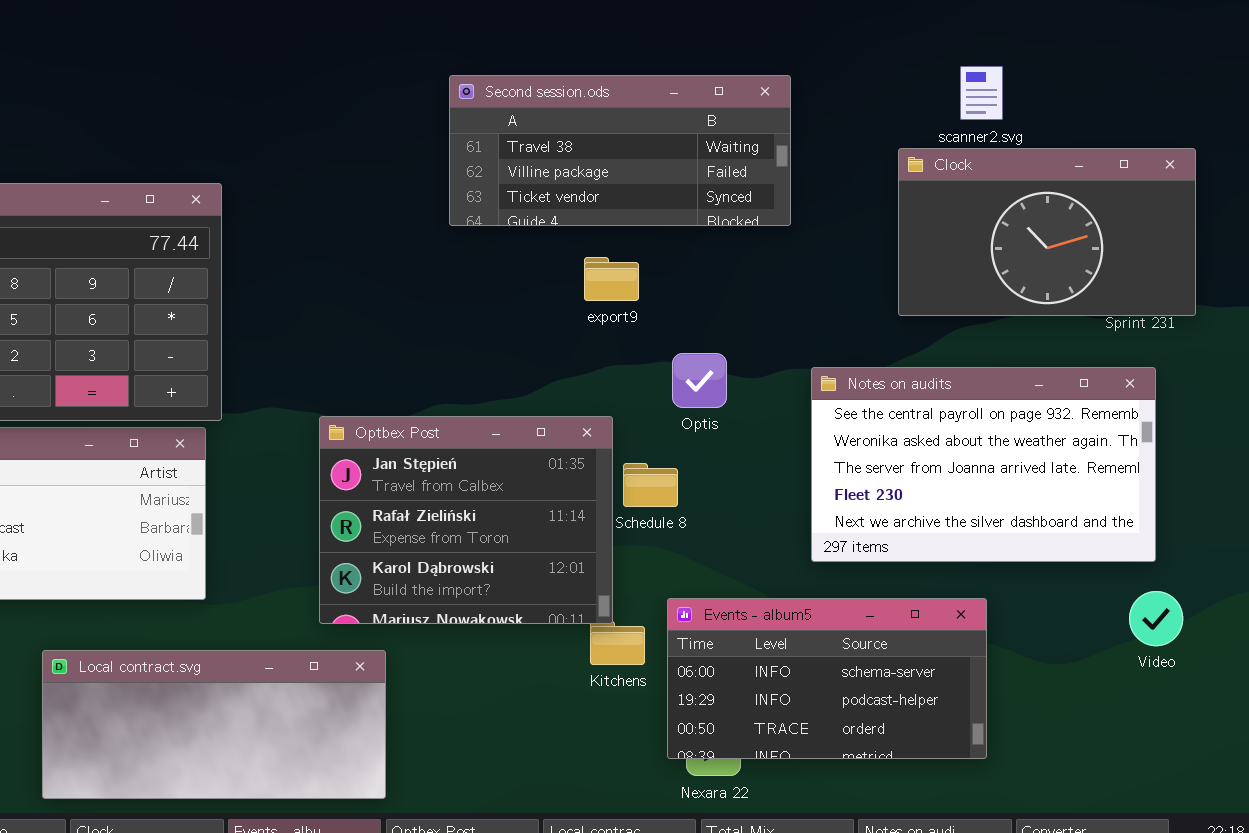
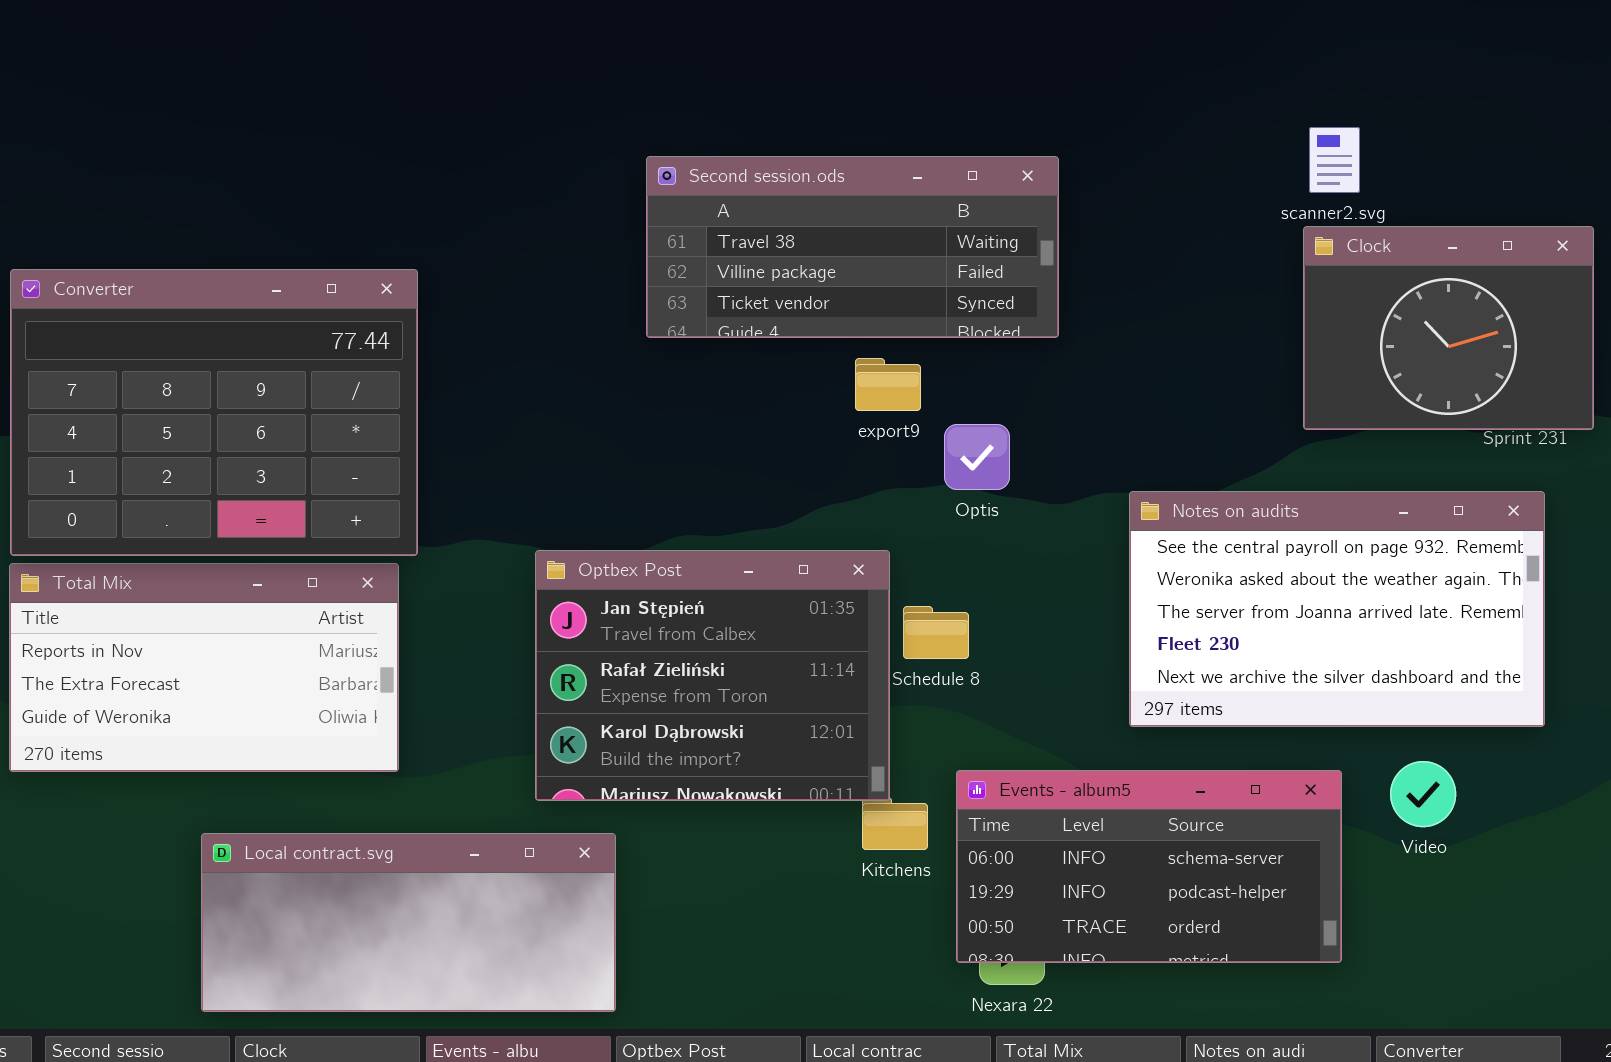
Second session.ods: [449,75,791,226] -> [646,156,1059,338], moved
Clock: [898,148,1196,316] -> [1303,226,1594,430], resized
Optis: [672,353,727,408] -> [944,424,1010,490], moved
Video: [1129,591,1183,646] -> [1390,761,1456,827], moved

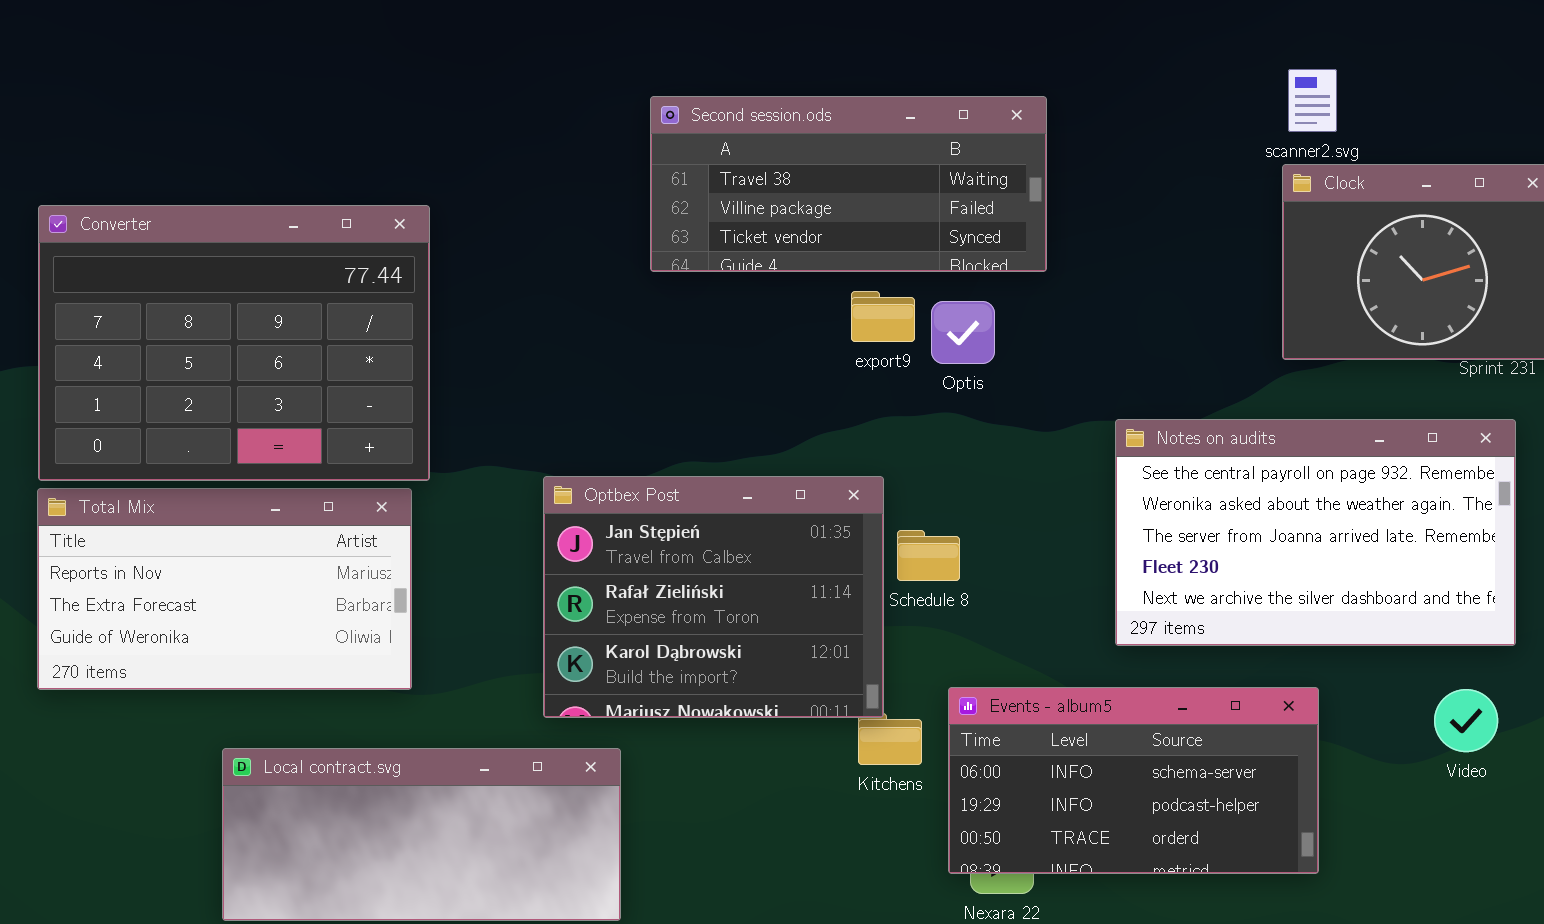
Optis: [944,424,1010,490] -> [931,301,995,364], moved
Video: [1390,761,1456,827] -> [1434,689,1498,752], moved

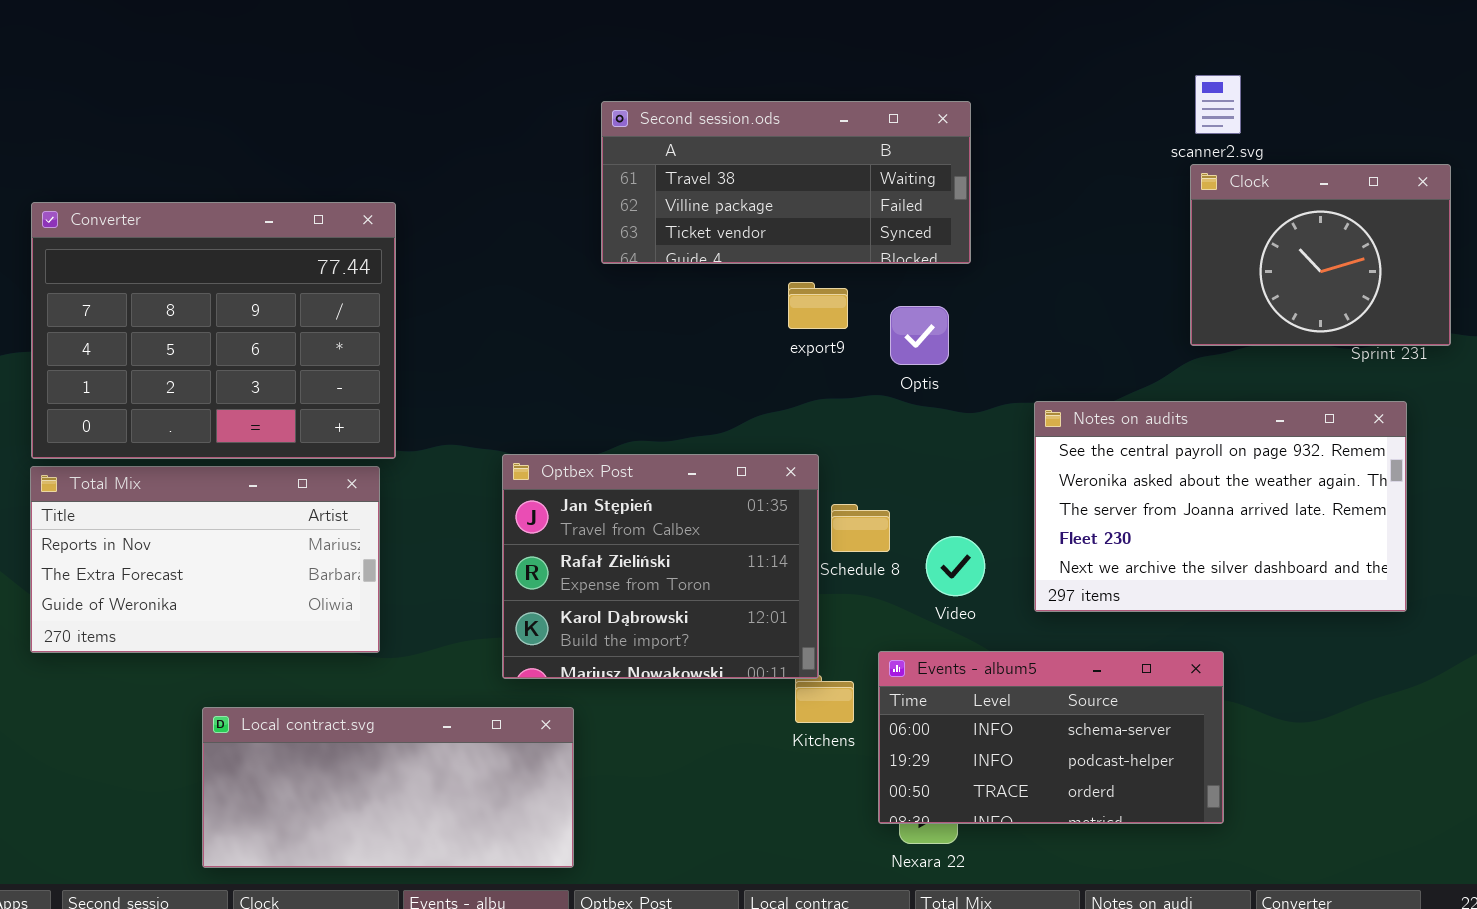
Optis: [931,301,995,364] -> [890,306,949,365], moved
Video: [1434,689,1498,752] -> [926,536,985,596], moved

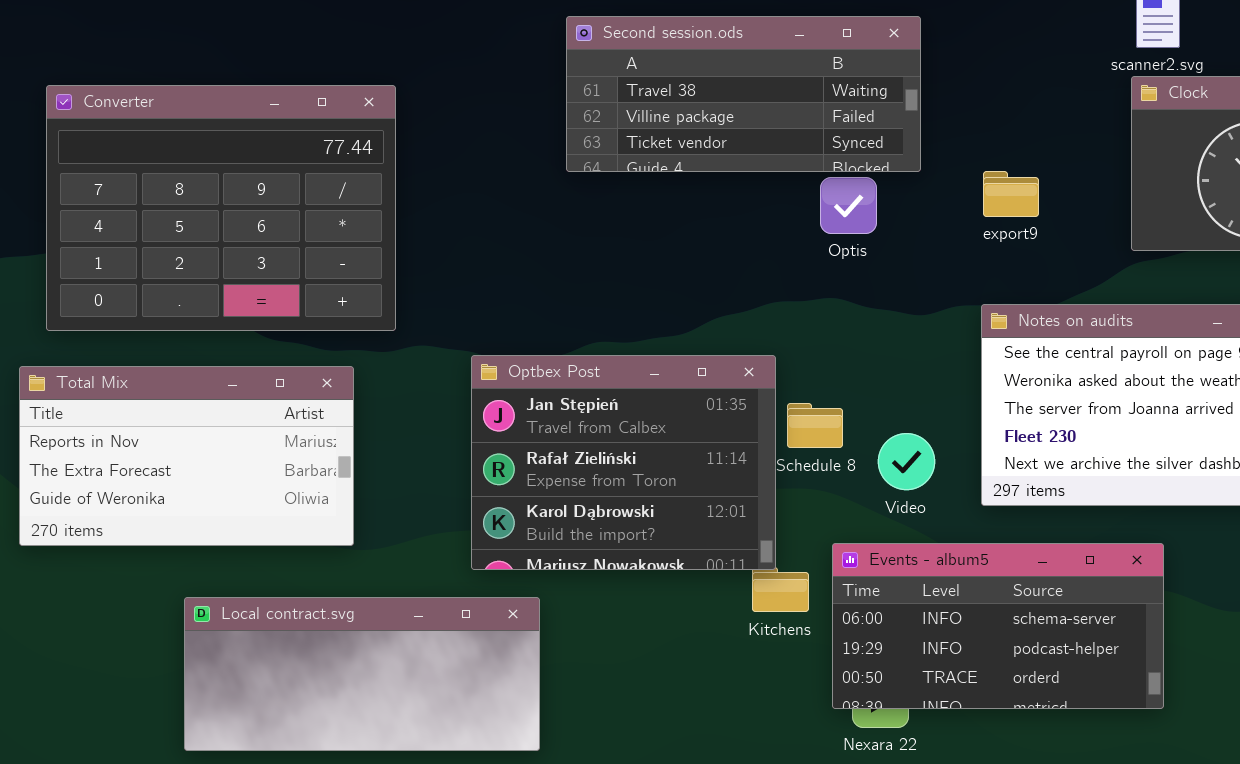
Converter: [31,202,396,459] -> [46,85,396,331], moved
export9: [788,282,848,329] -> [983,171,1039,217], moved
Optis: [890,306,949,365] -> [820,177,877,234], moved

